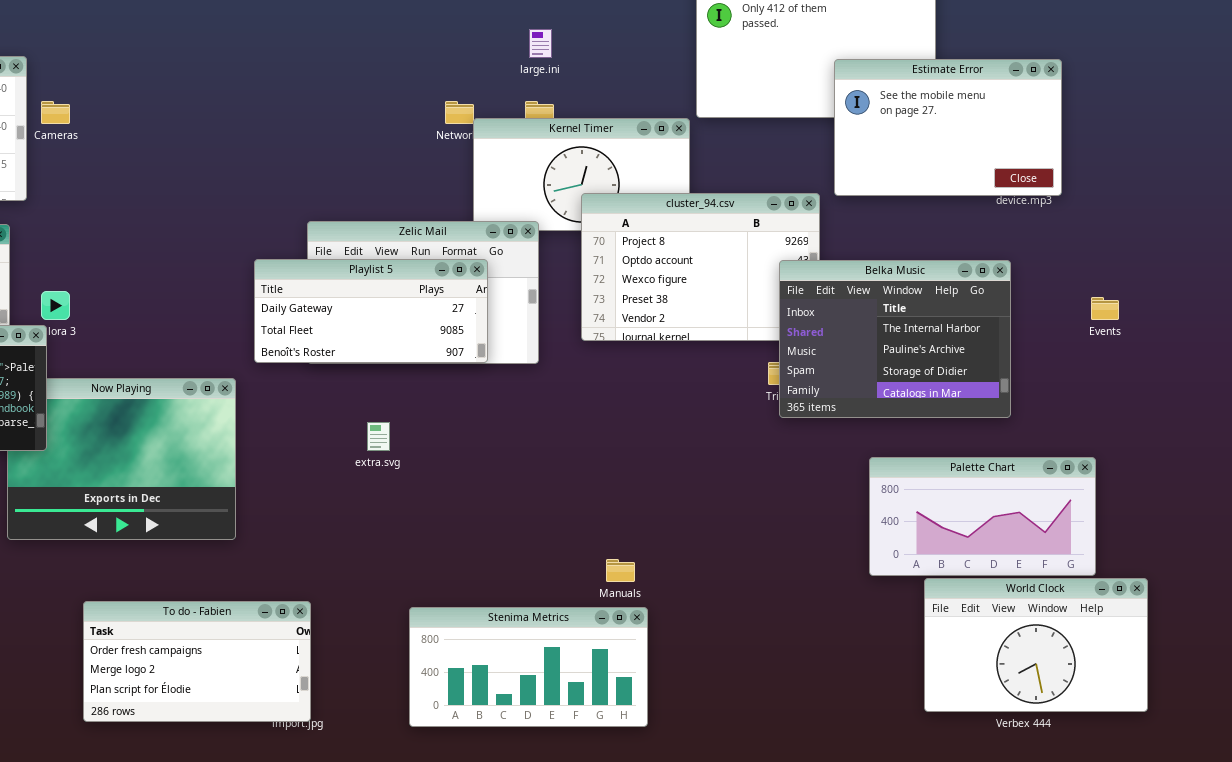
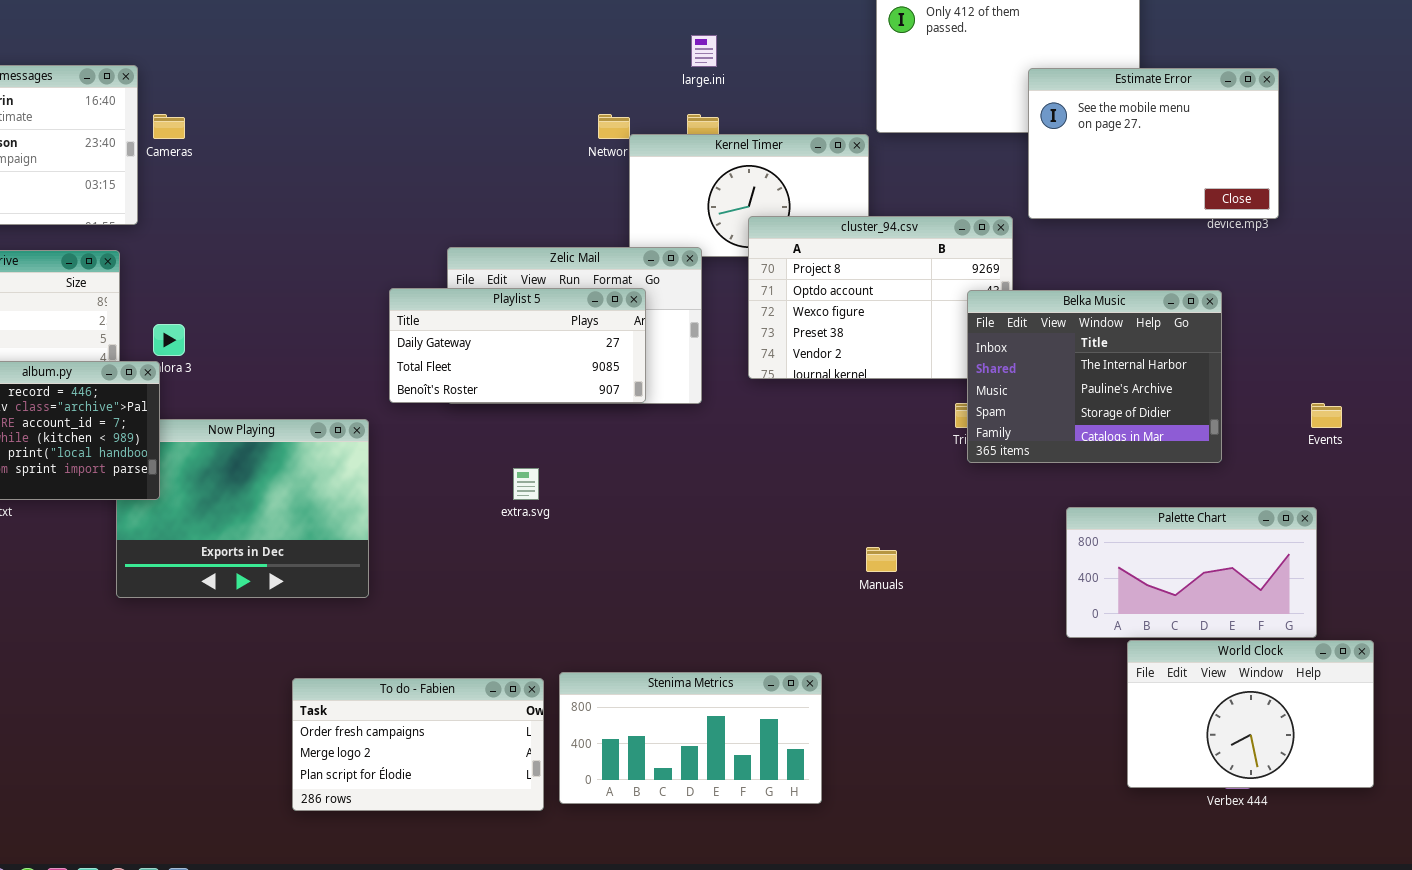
Events: [1091,297,1119,320] -> [1311,403,1342,428], moved
Manuals: [606,559,635,582] -> [866,547,897,572], moved
To do - Fabien: [83,601,311,722] -> [292,678,544,811], moved

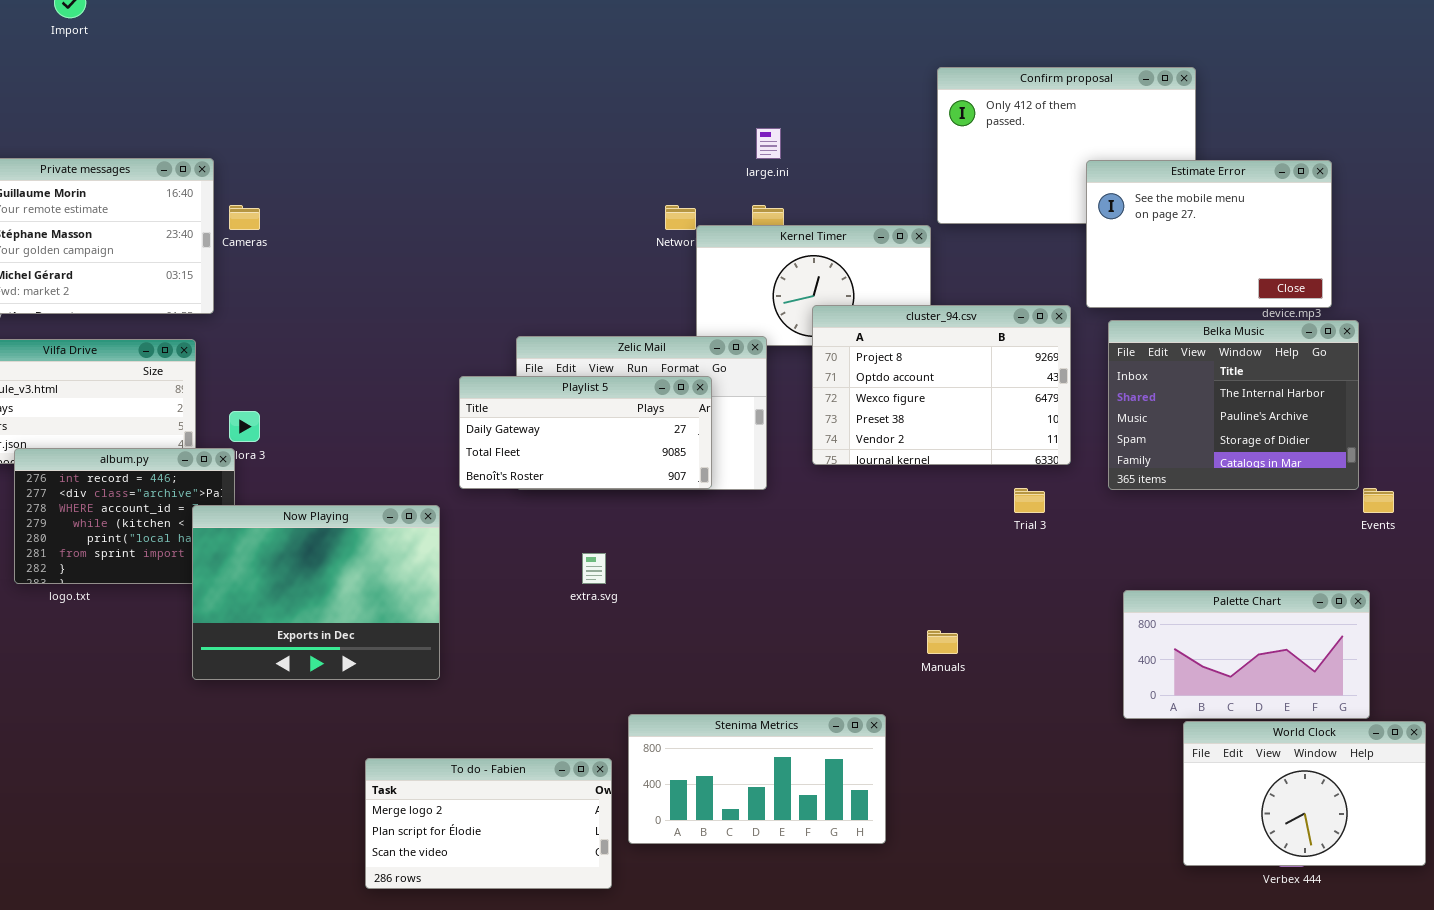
Belka Music: [967,290,1222,463] -> [1108,320,1359,490], moved
Now Playing: [116,419,369,598] -> [192,505,440,680], raised
Stenima Metrics: [559,672,822,804] -> [628,714,886,844], moved
To do - Fabien: [292,678,544,811] -> [365,758,612,889], scrolled down 1 row

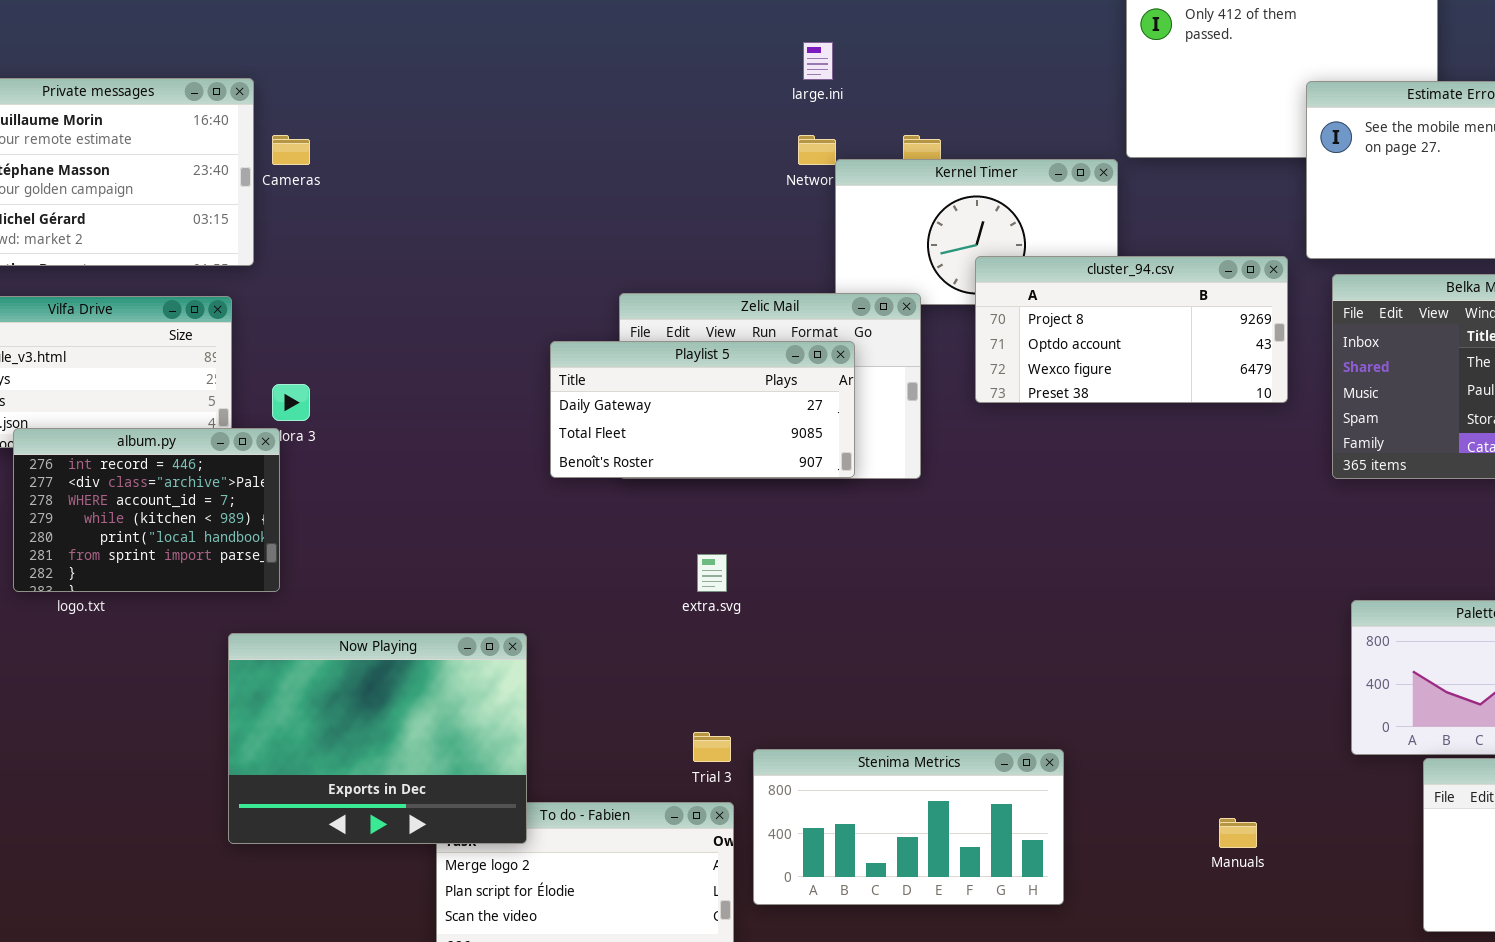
large.ini: [756,128,781,159] -> [803,42,833,80], moved
cluster_94.csv: [812,305,1071,465] -> [975,256,1288,403], resized
Trial 3: [1014,488,1045,513] -> [693,732,731,762], moved
Now Playing: [192,505,440,680] -> [228,633,527,844], moved
Manuals: [927,630,958,654] -> [1219,818,1257,848], moved

